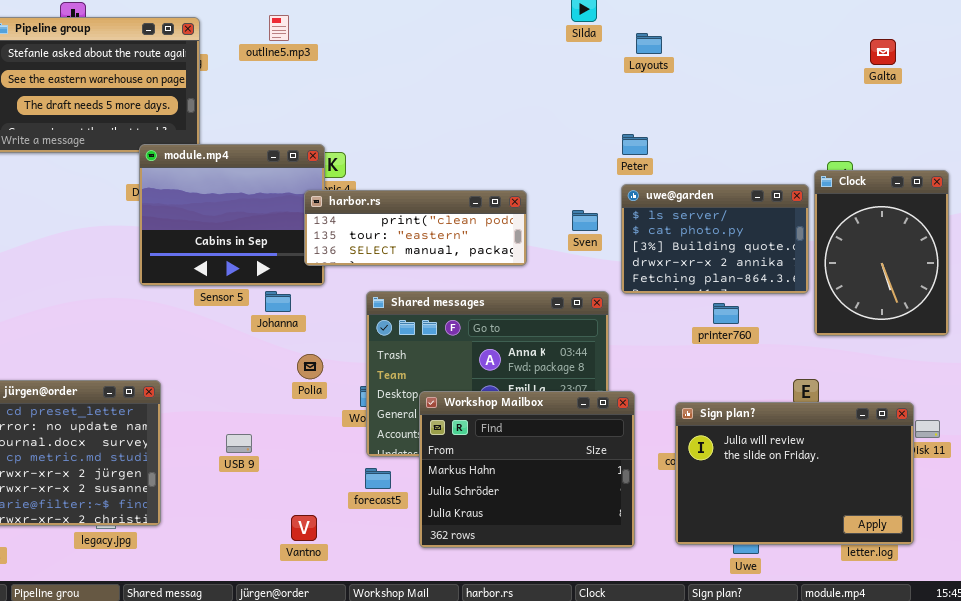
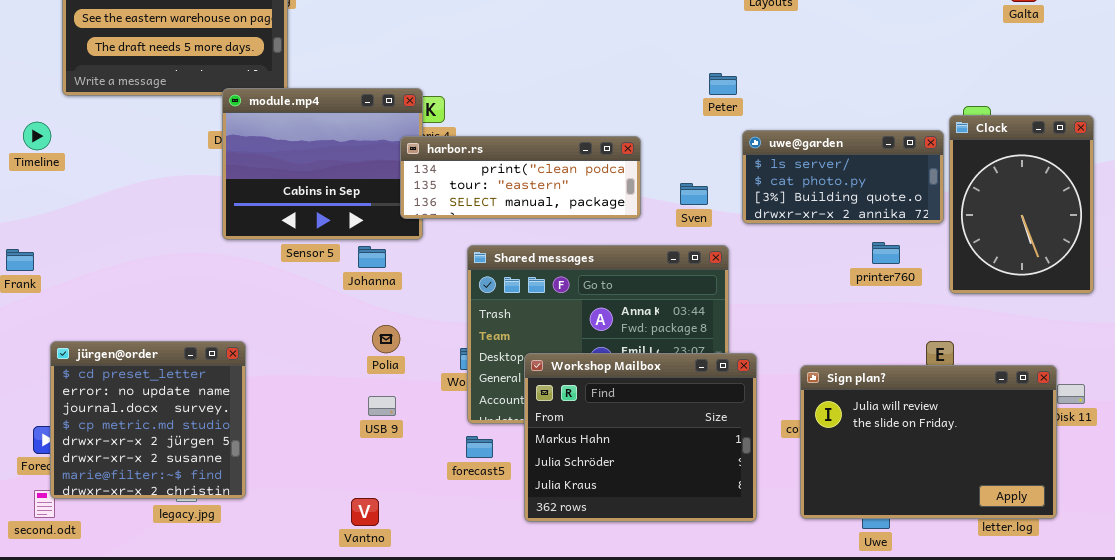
Peter: [622,134,648,155] -> [709,73,737,95], moved
uwe@garden: [621,184,809,294] -> [742,130,944,224], resized
Sven: [572,210,598,231] -> [680,183,708,205], moved
printer760: [713,303,739,324] -> [872,242,900,264], moved
Polia: [297,354,323,379] -> [372,325,400,353], moved
USB 9: [226,434,252,453] -> [368,396,396,416], moved
Vantno: [291,515,317,541] -> [351,498,379,526], moved

